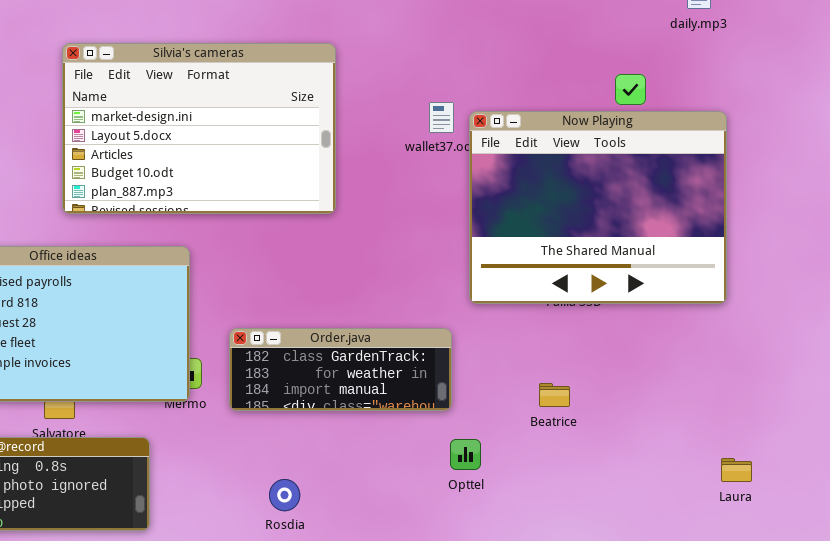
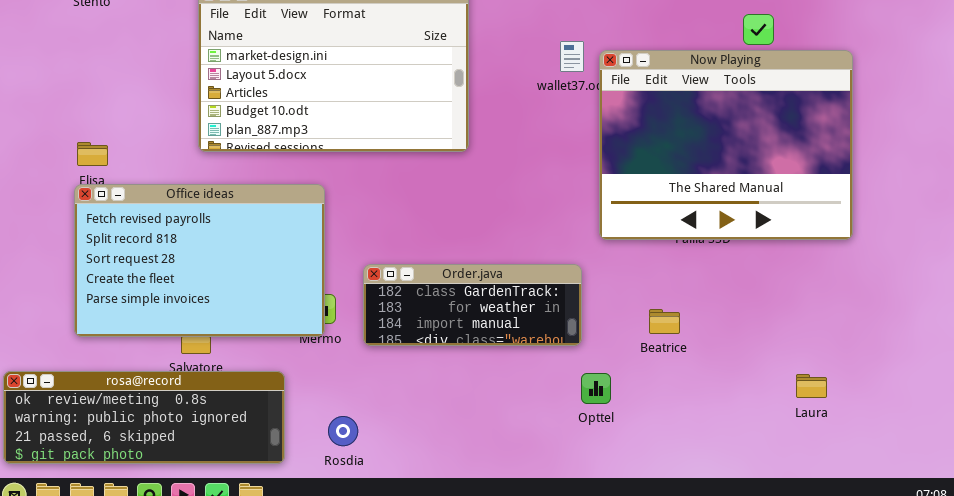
Beatrice: [539,383,570,407] -> [649,309,680,334], moved
Laura: [721,458,752,482] -> [796,374,827,398], moved
Rosdia: [269,479,300,511] -> [328,416,358,446], moved

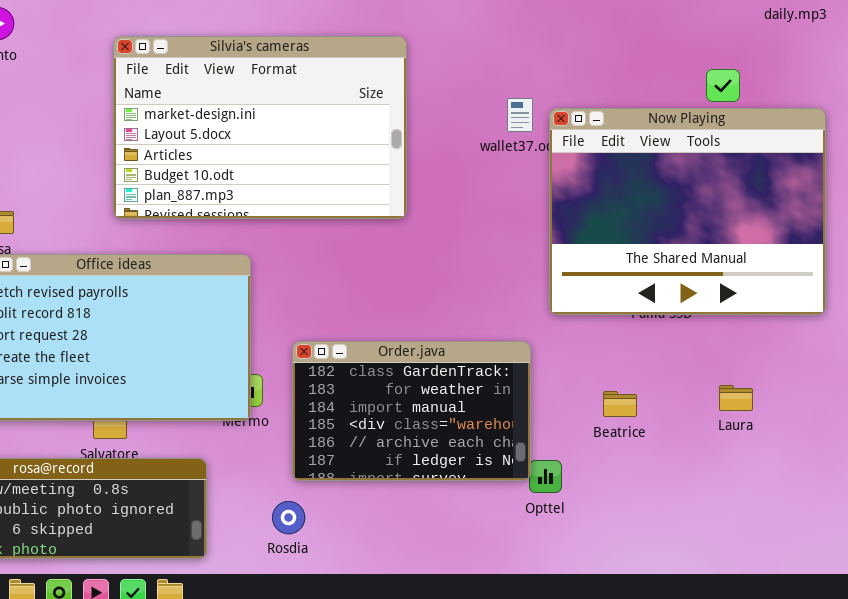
Order.java: [363,264,582,346] -> [292,341,531,481], resized
Laura: [796,374,827,398] -> [719,385,753,411], moved
Rosdia: [328,416,358,446] -> [272,501,305,534], moved

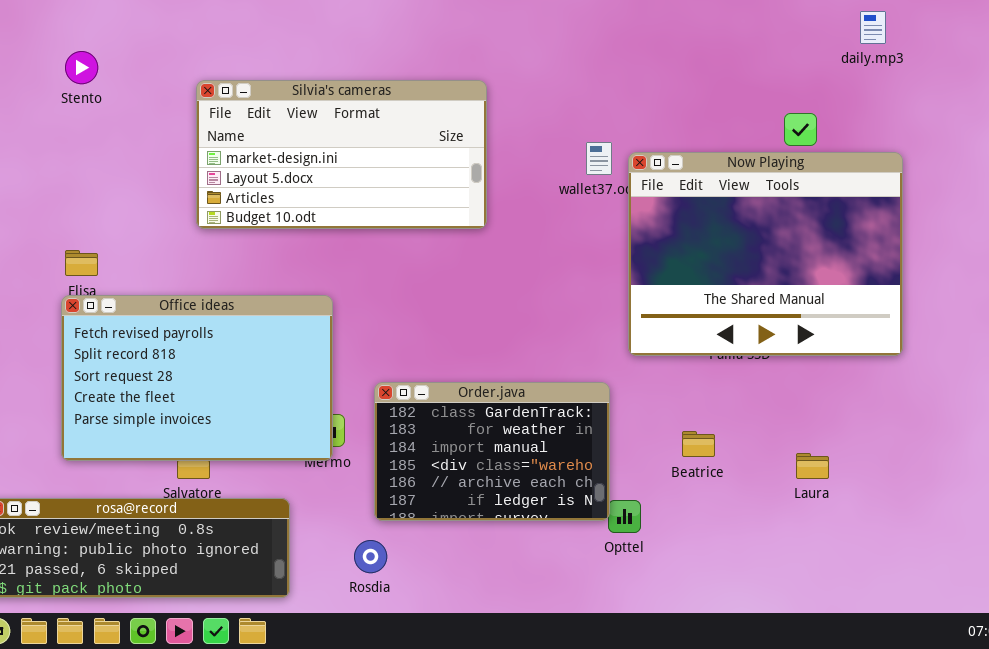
Silvia's cameras: [113,36,407,219] -> [196,80,487,229], resized
Laura: [719,385,753,411] -> [796,453,829,479], moved

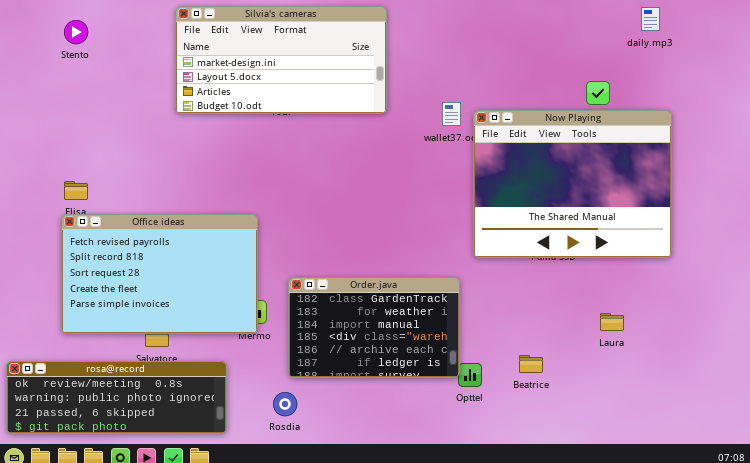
Stento: [65,51,98,84] -> [64,20,88,44], moved
Silvia's cameras: [196,80,487,229] -> [175,6,387,114], moved
Beatrice: [682,431,715,457] -> [519,355,543,373], moved
Laura: [796,453,829,479] -> [600,313,624,331], moved

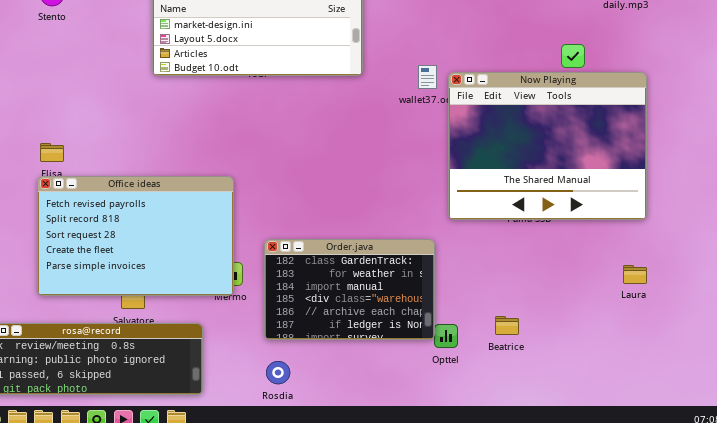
Laura: [600,313,624,331] -> [623,265,647,284], moved
Rosdia: [273,392,297,416] -> [266,361,290,384], moved

